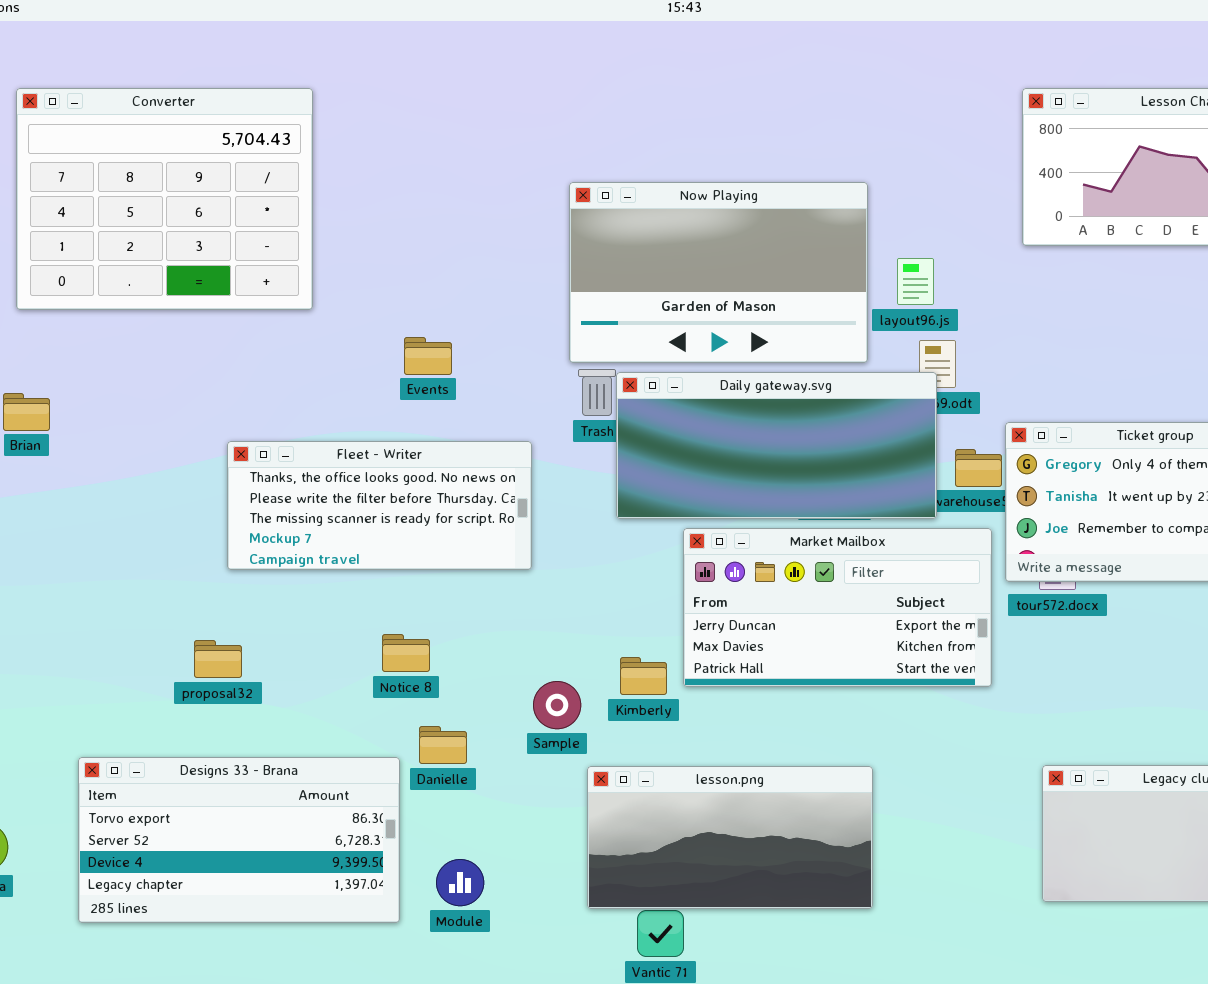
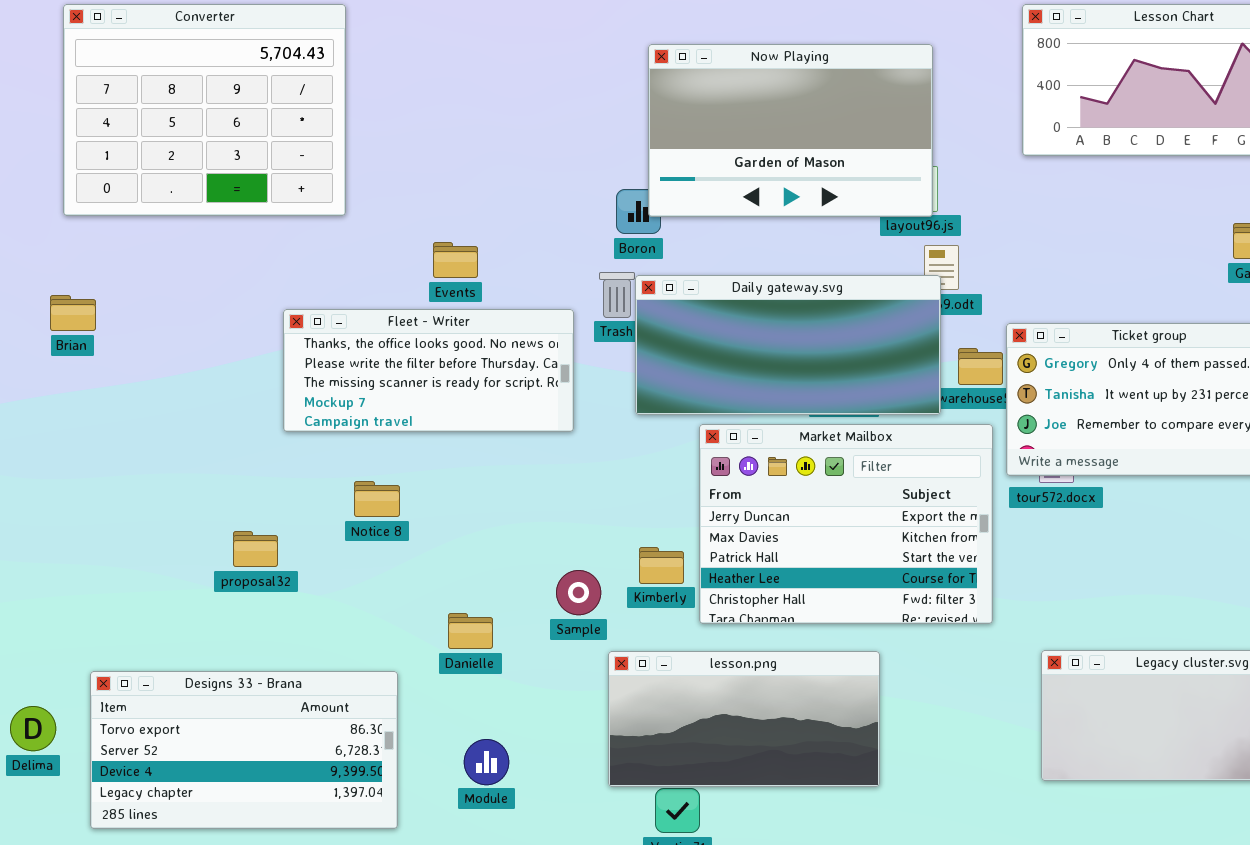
Now Playing: [569,182,868,363] -> [648,44,933,217], moved
Fleet - Writer: [227,441,532,570] -> [283,309,574,432], moved
Market Mailbox: [683,528,992,687] -> [699,424,993,624], resized
Notice 8: [382,634,430,672] -> [354,481,400,517], moved
Designs 33 - Brana: [78,757,400,923] -> [90,671,398,829], moved

